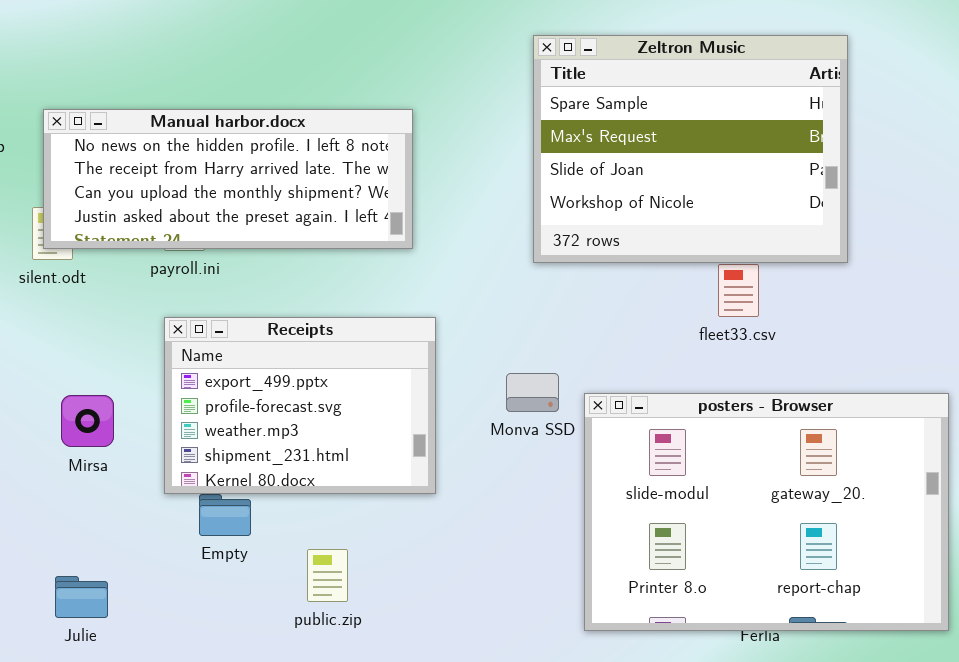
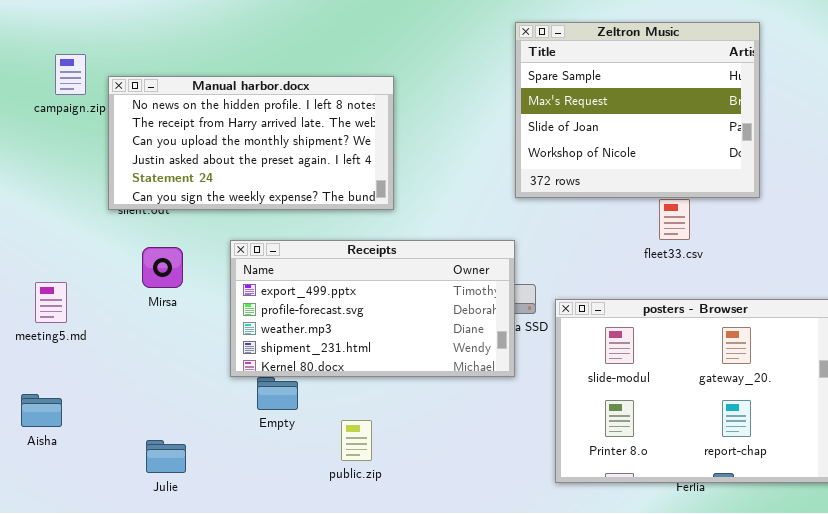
Manual harbor.docx: [43,109,413,249] -> [108,76,394,210], moved, resized
Receipts: [164,317,436,494] -> [230,240,515,377], resized
Mirsa: [61,395,114,447] -> [142,247,183,288], moved

